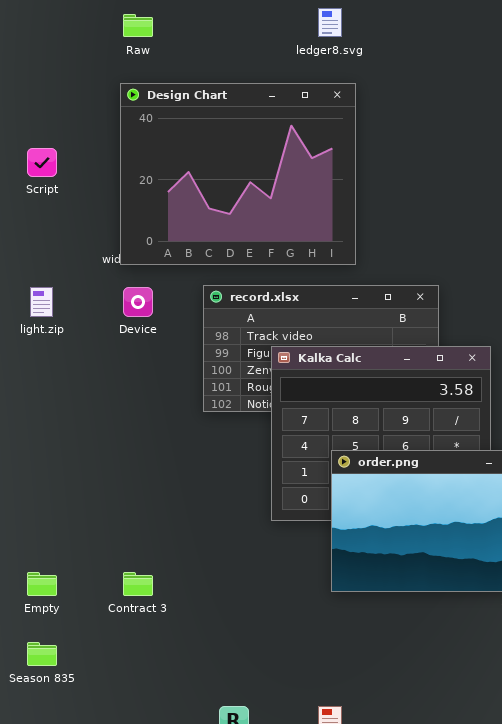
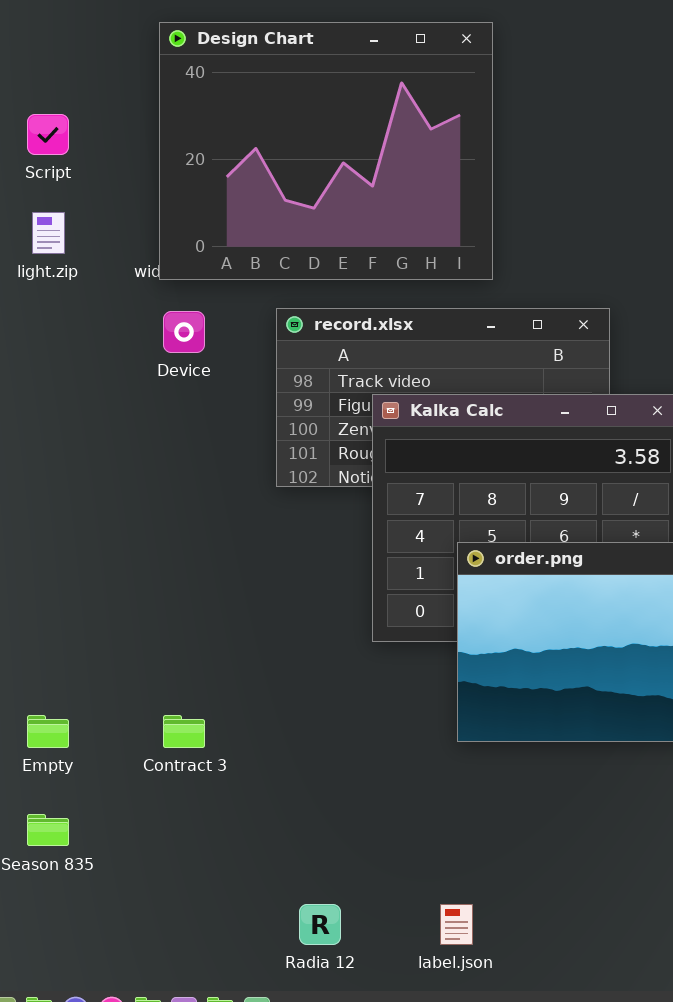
light.zip: [30,287,53,317] -> [32,212,65,254], moved

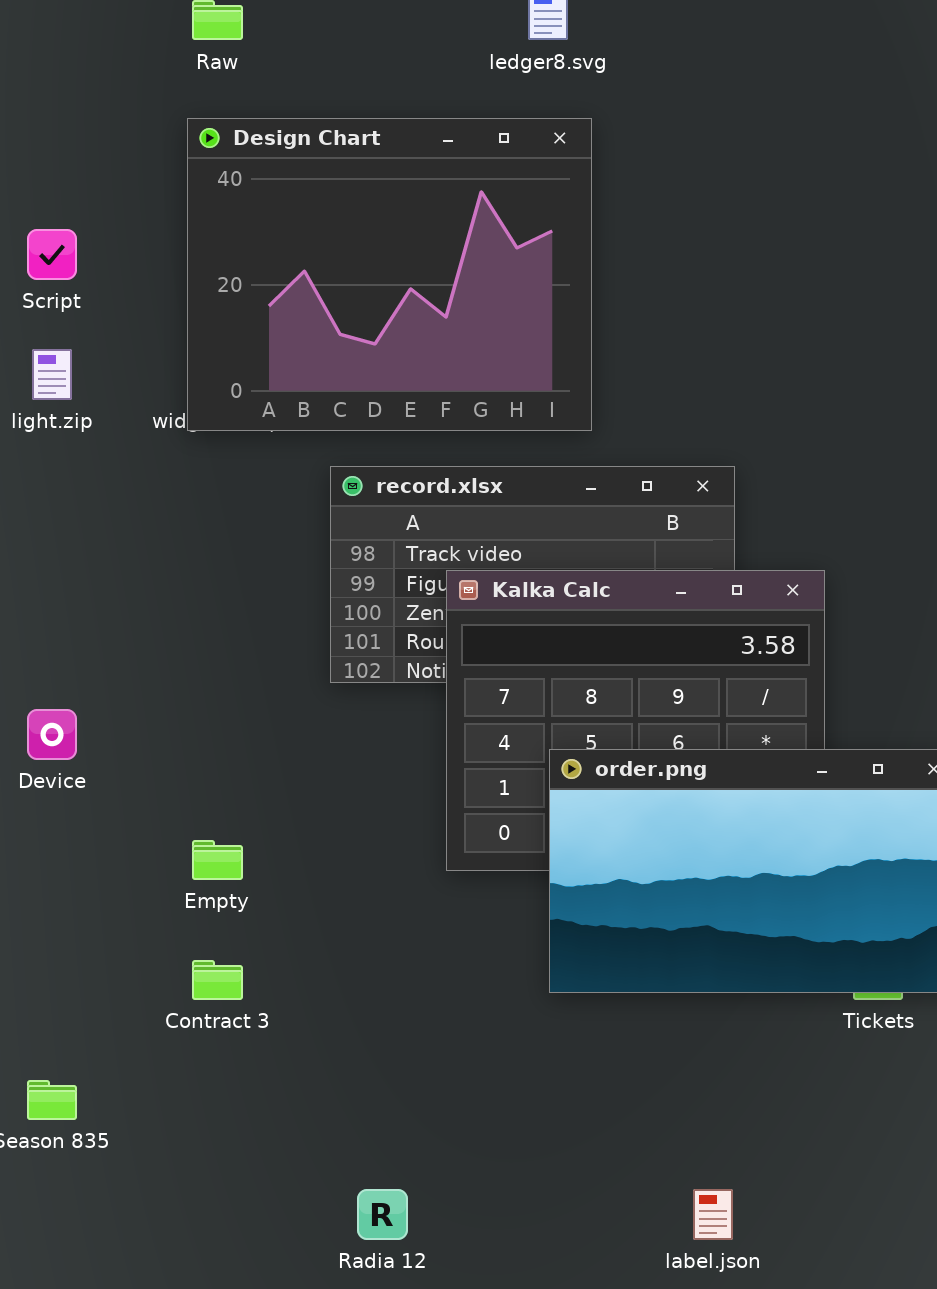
Device: [163,311,205,353] -> [27,709,77,760], moved
Empty: [27,715,69,748] -> [192,840,243,880], moved
label.json: [440,904,473,945] -> [693,1189,733,1240], moved

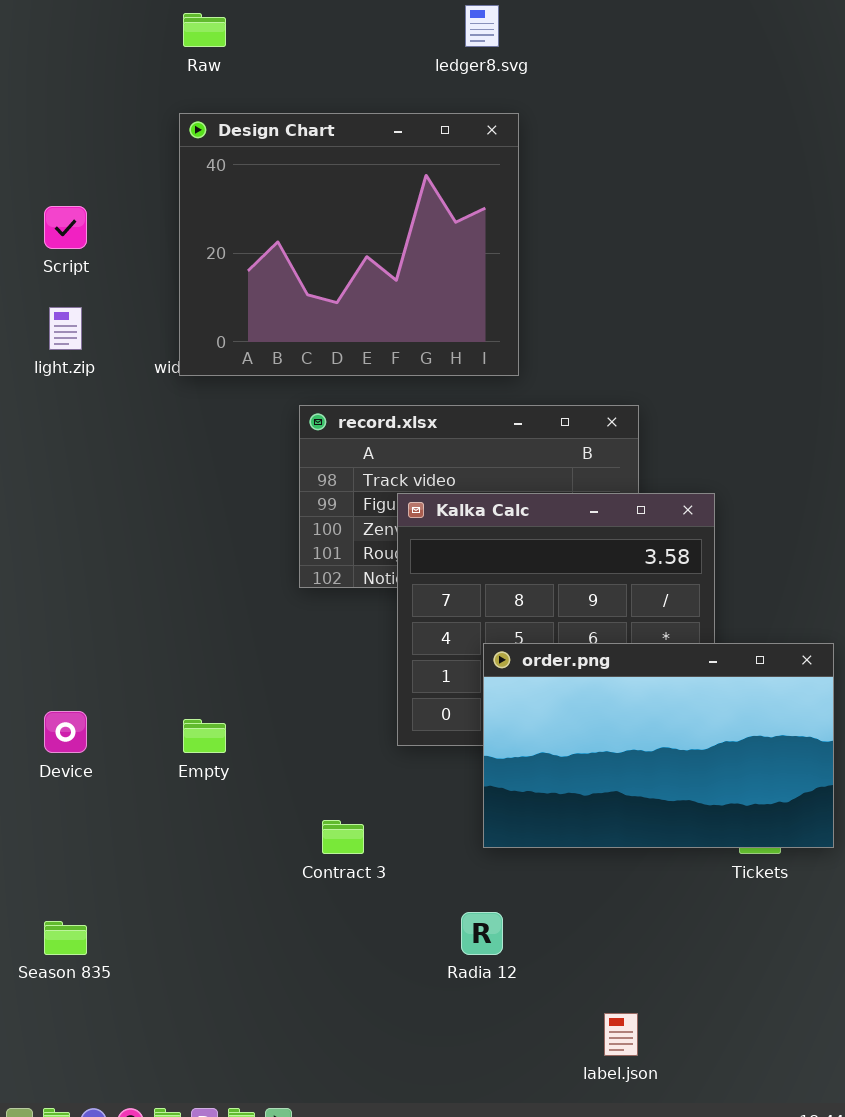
Device: [27,709,77,760] -> [44,711,87,753], moved
Contract 3: [192,960,243,1000] -> [322,820,364,854], moved
Radia 12: [357,1189,408,1240] -> [461,912,503,955], moved

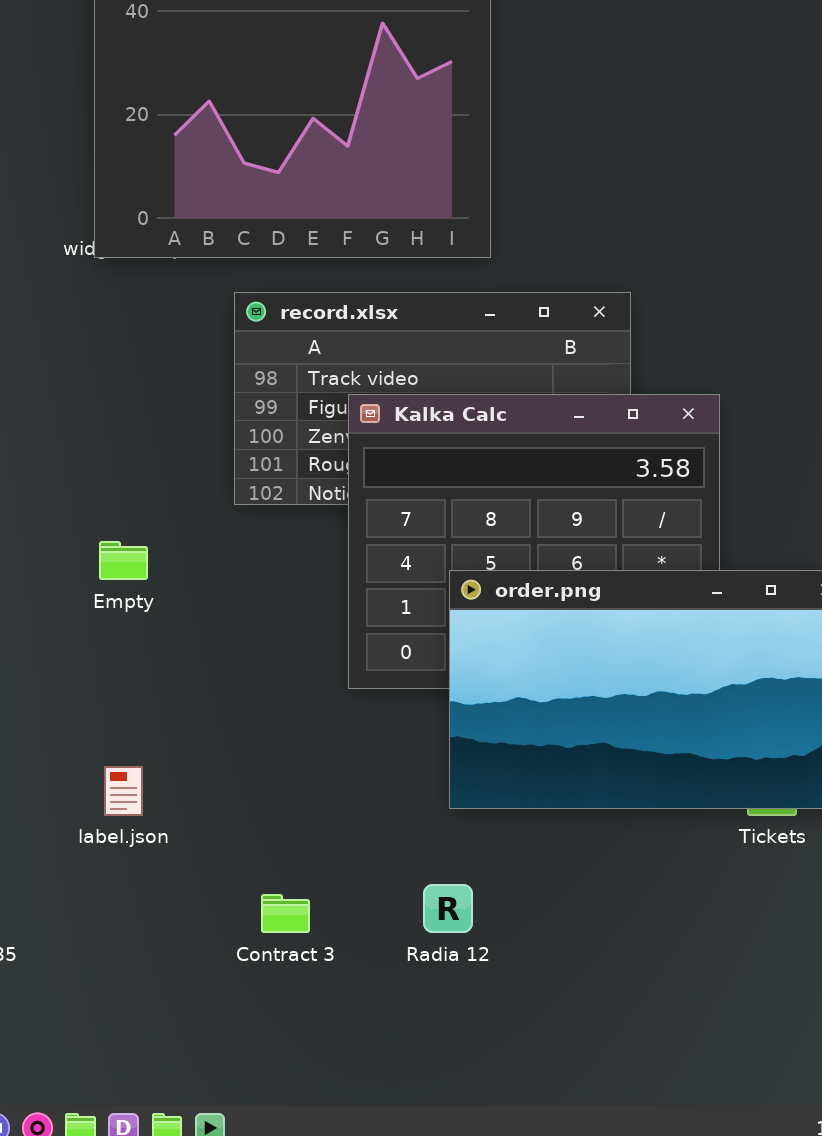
Empty: [183,719,226,753] -> [99,541,148,580], moved
Contract 3: [322,820,364,854] -> [261,894,310,933], moved
label.json: [604,1013,638,1056] -> [104,766,143,816], moved

